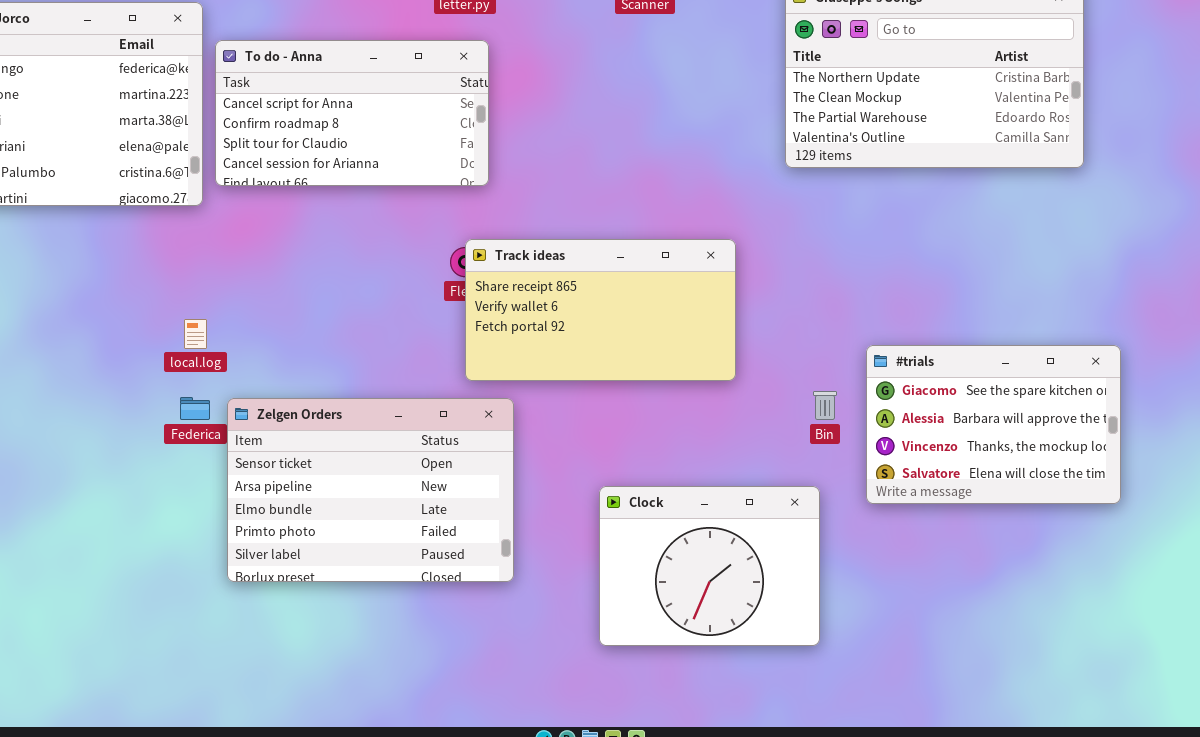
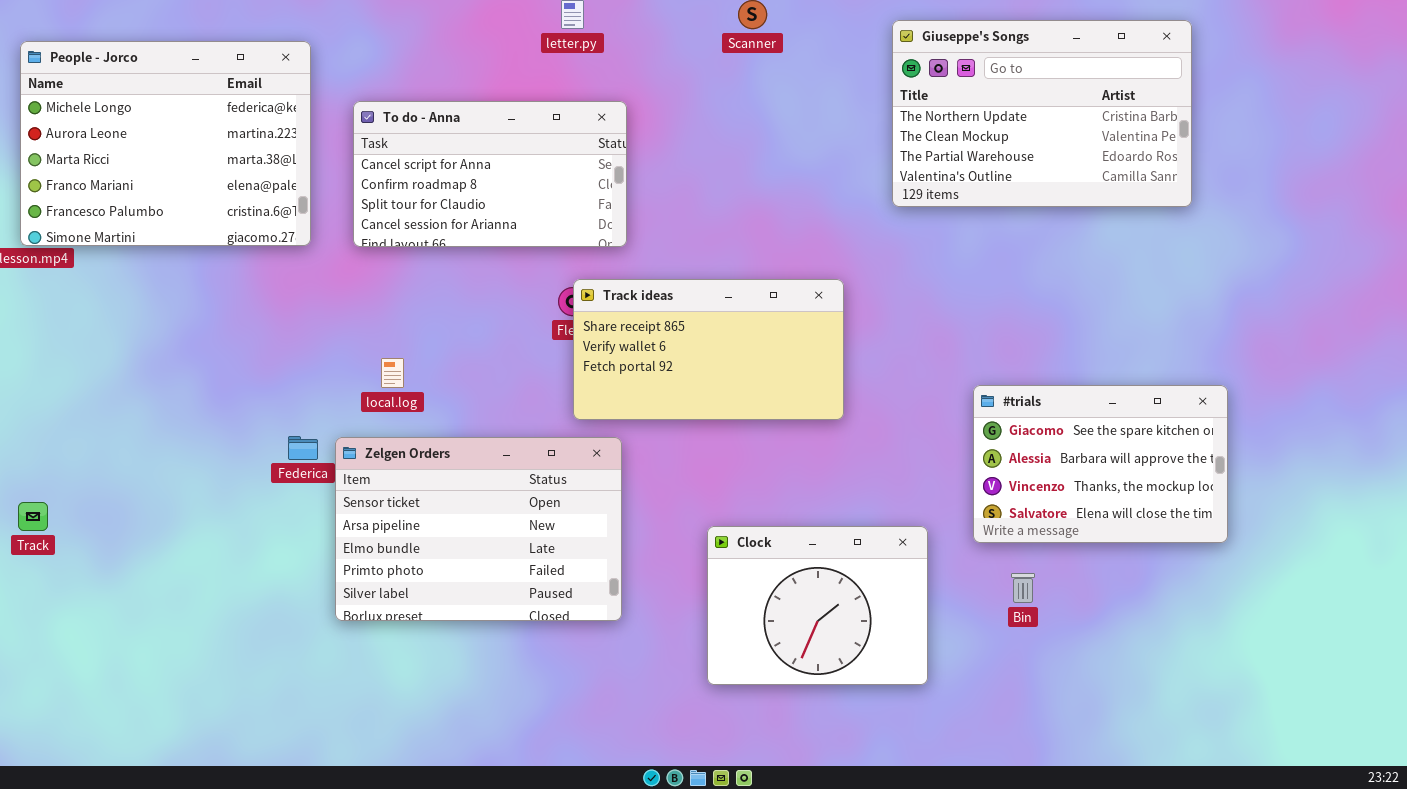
To do - Anna: [215,40,489,186] -> [353,101,627,247], moved
local.log: [184,319,207,349] -> [381,358,404,388], moved
Bin: [813,391,837,420] -> [1011,573,1035,603], moved

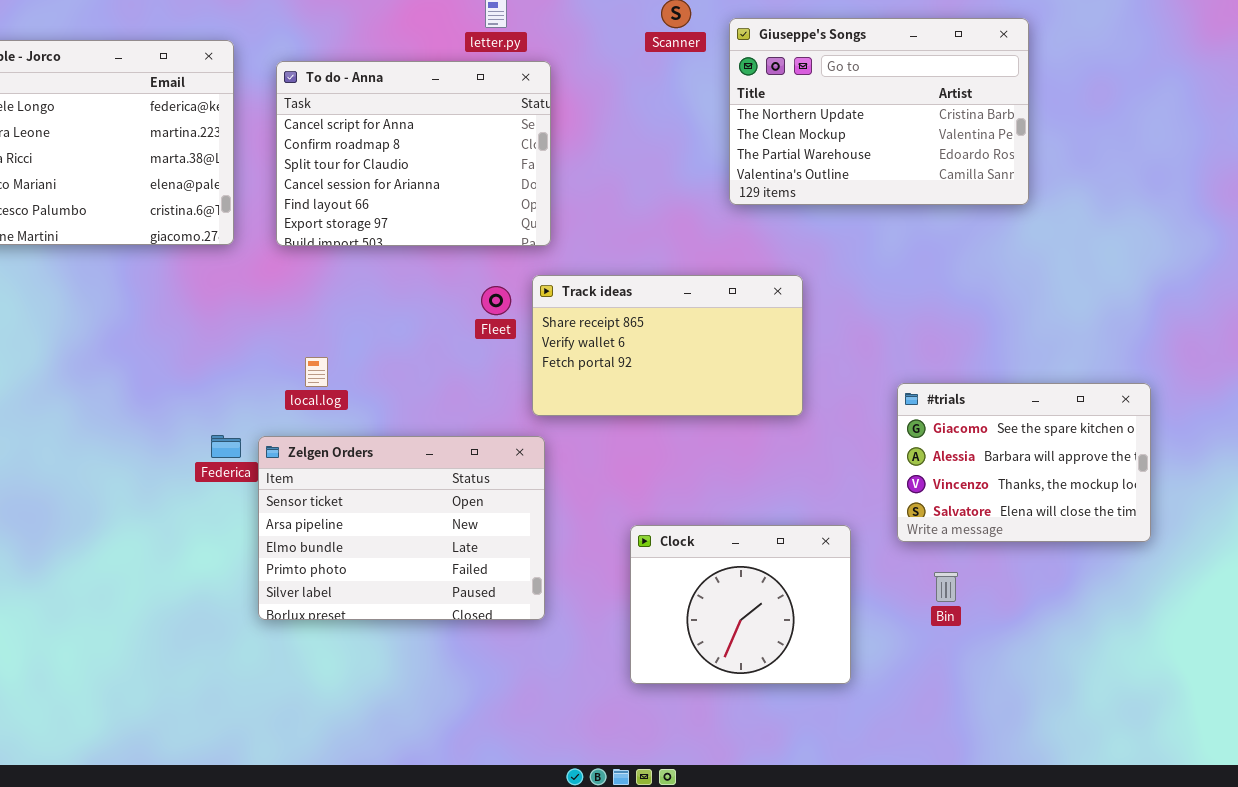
Giuseppe's Songs: [892,20,1192,207] -> [729,18,1029,205], moved
To do - Anna: [353,101,627,247] -> [276,61,551,246], resized
Track ideas: [573,279,844,420] -> [532,275,803,416], moved

